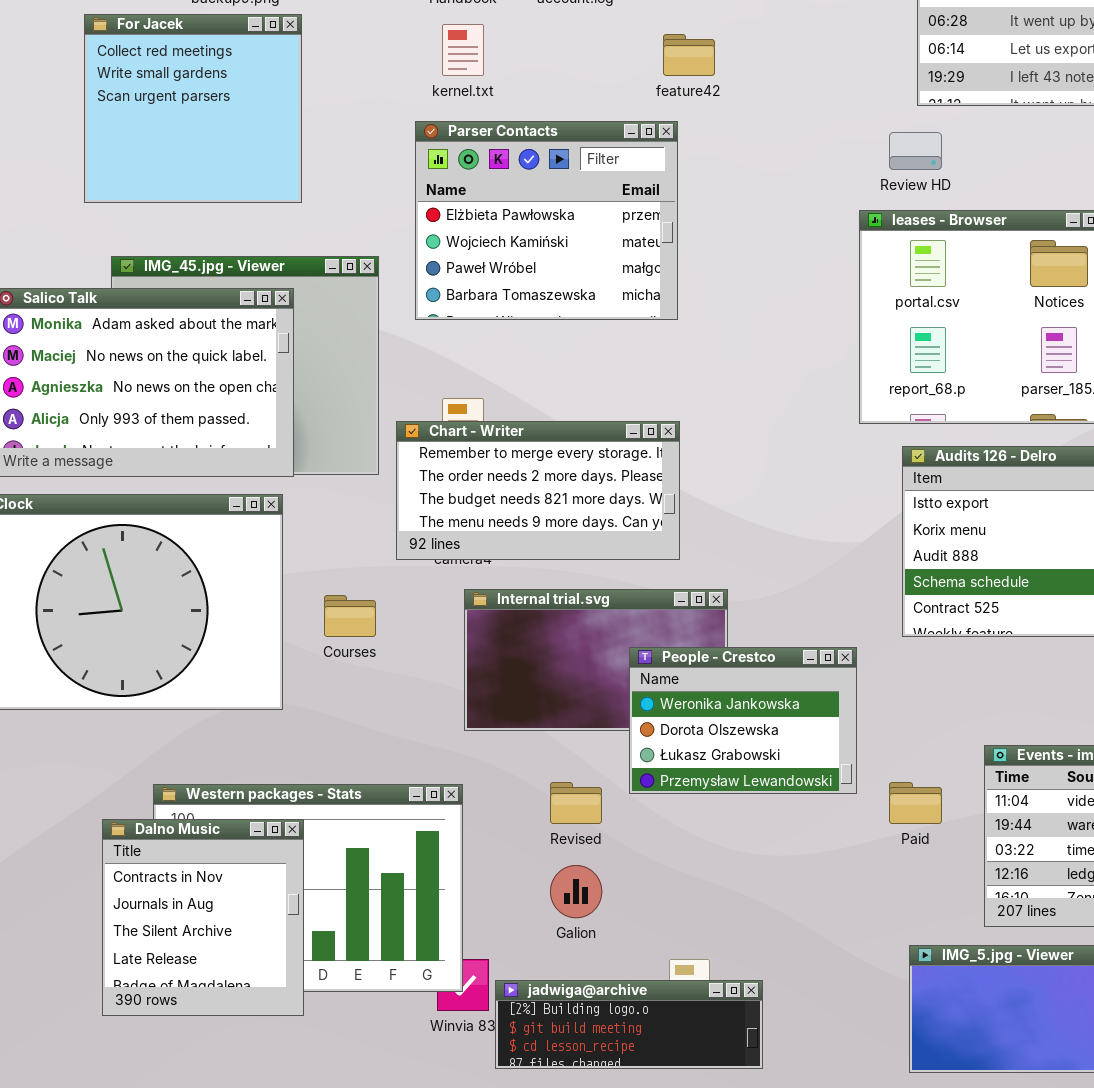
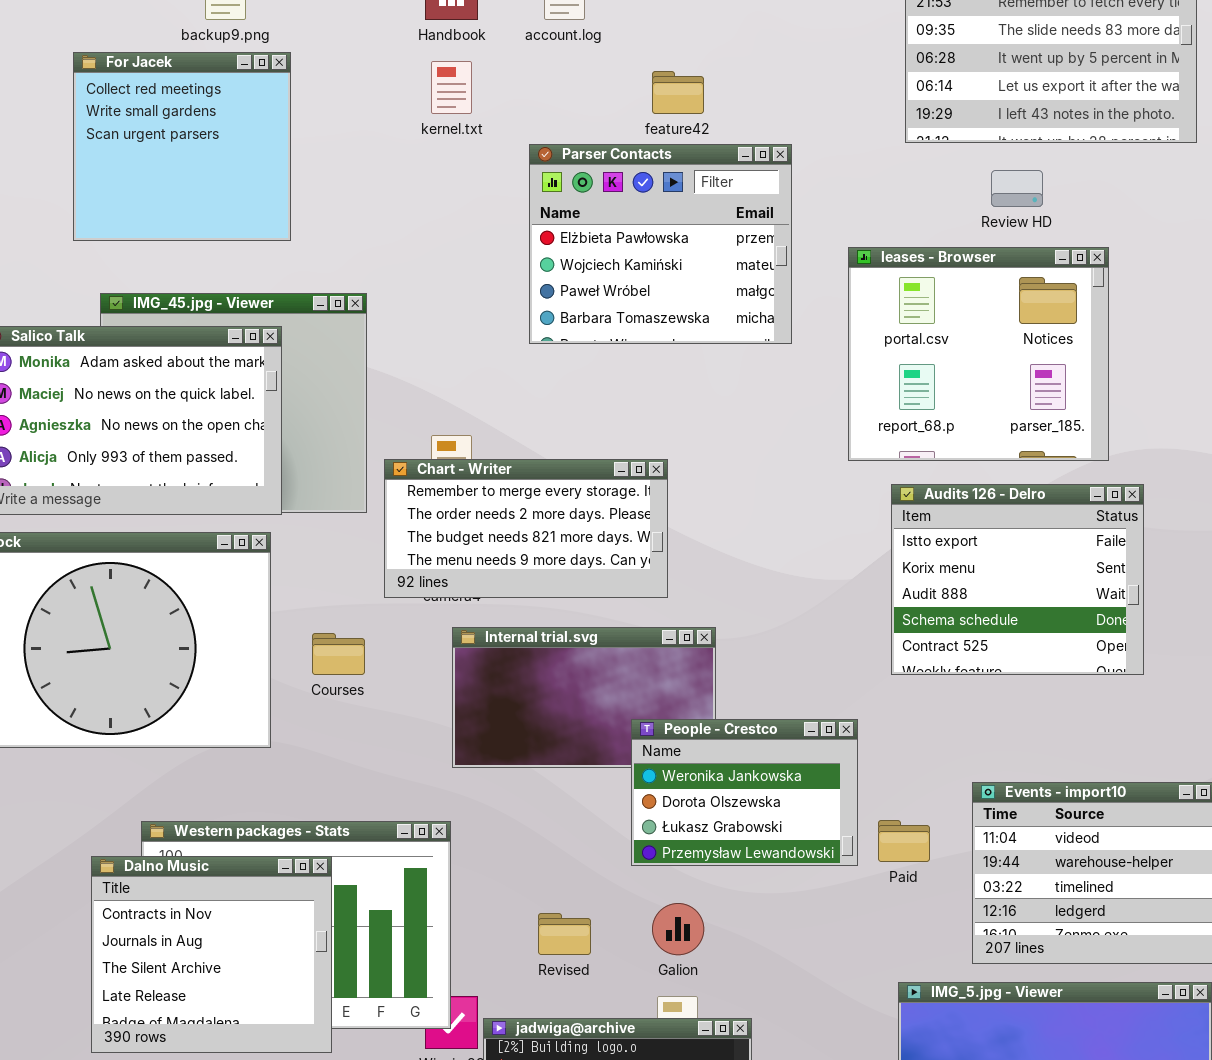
Parser Contacts: [415,121,678,320] -> [529,144,792,344], moved
Review HD: [889,132,942,170] -> [991,170,1043,207], moved
People - Crestco: [629,647,857,794] -> [631,719,858,866], moved
Revised: [550,782,602,824] -> [538,913,591,955], moved
Dalno Music: [102,819,304,1016] -> [91,856,332,1053], resized
Galion: [550,865,602,918] -> [652,903,704,955], moved

